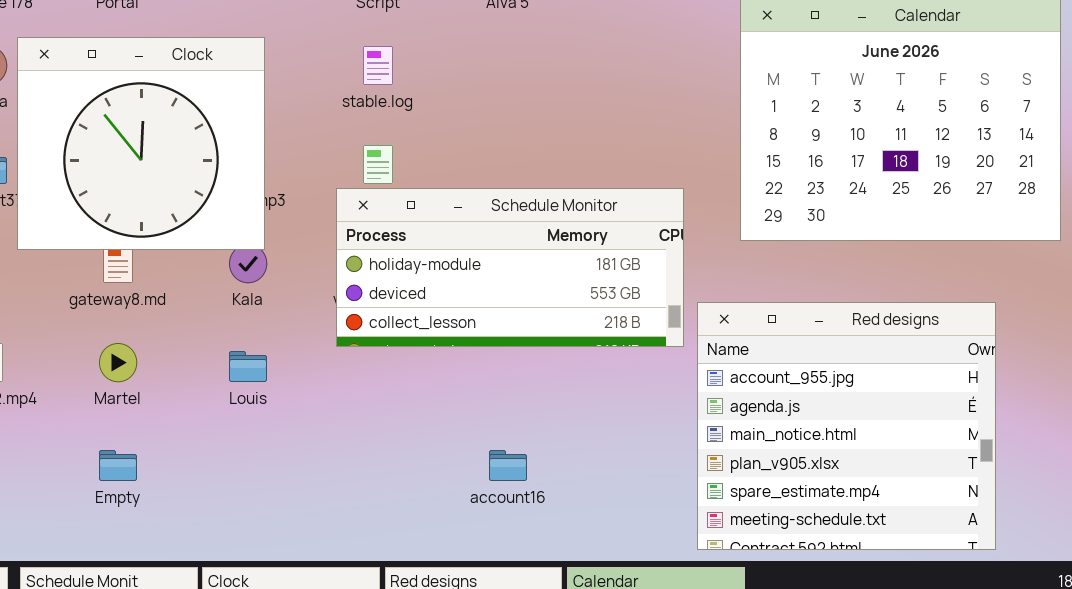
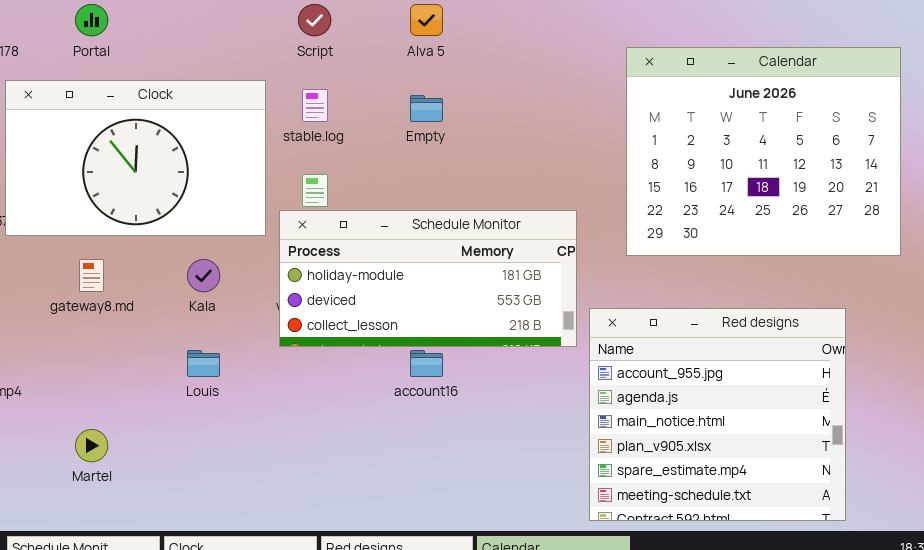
Clock: [17,37,265,250] -> [5,80,266,236], resized
Martel: [99,343,137,382] -> [75,429,108,462], moved
Empty: [99,450,137,481] -> [410,95,443,122], moved
account16: [489,450,527,481] -> [410,350,443,377], moved

